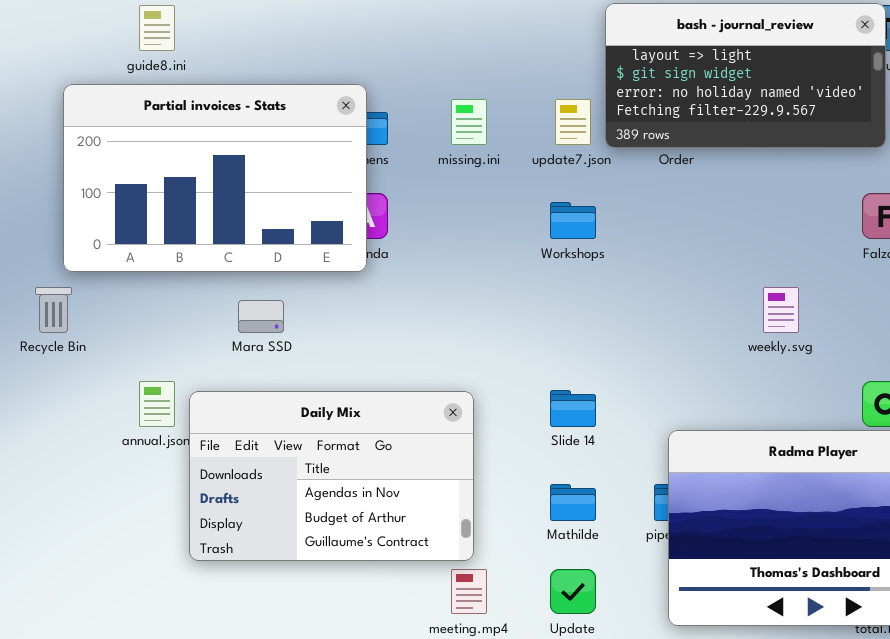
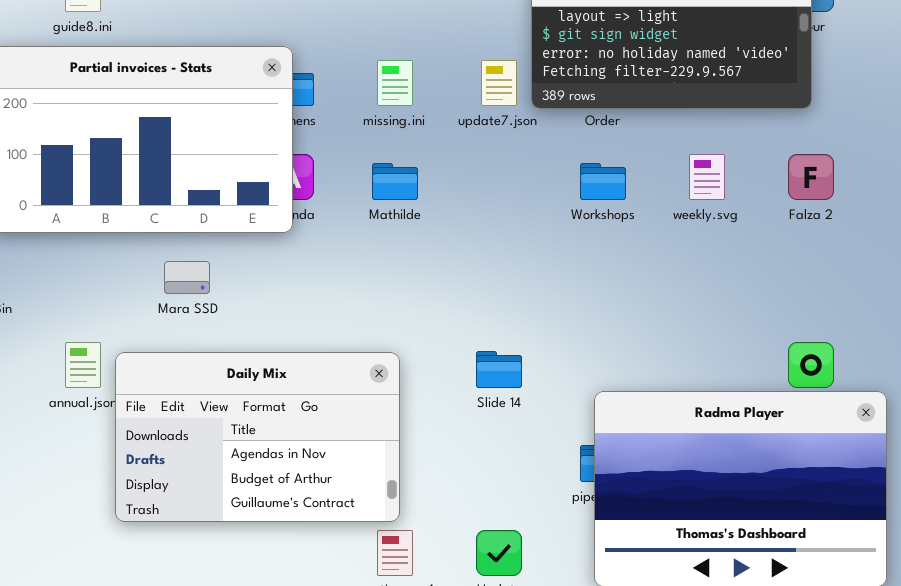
Workshops: [550,202,596,239] -> [580,163,626,200], moved
weekly.svg: [763,287,799,333] -> [689,154,725,200], moved
Mathilde: [550,484,596,521] -> [372,163,418,200], moved

